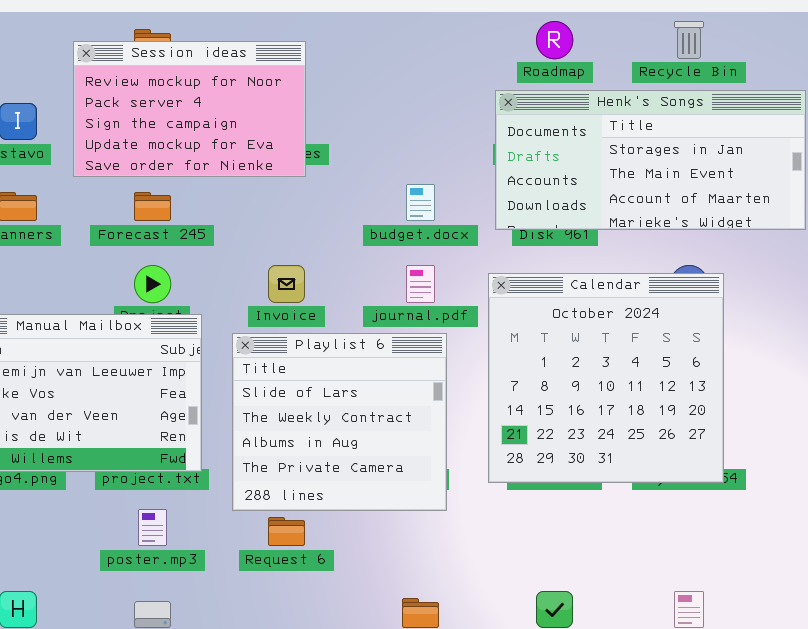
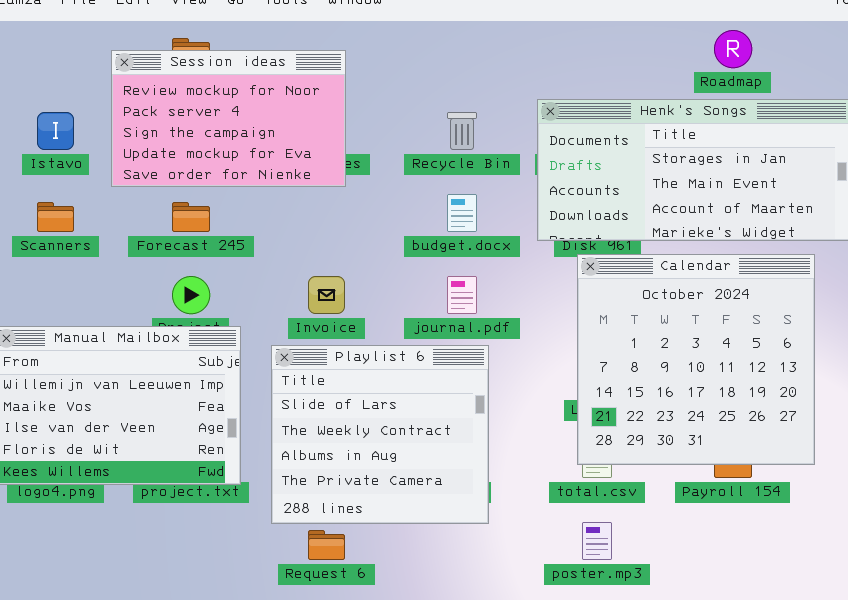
Roadmap: [536,21,573,59] -> [714,30,752,68], moved
Recycle Bin: [674,21,704,59] -> [447,112,477,150], moved
Calendar: [488,273,724,483] -> [577,254,815,465], moved
poster.mp3: [138,509,167,546] -> [582,522,612,560], moved

